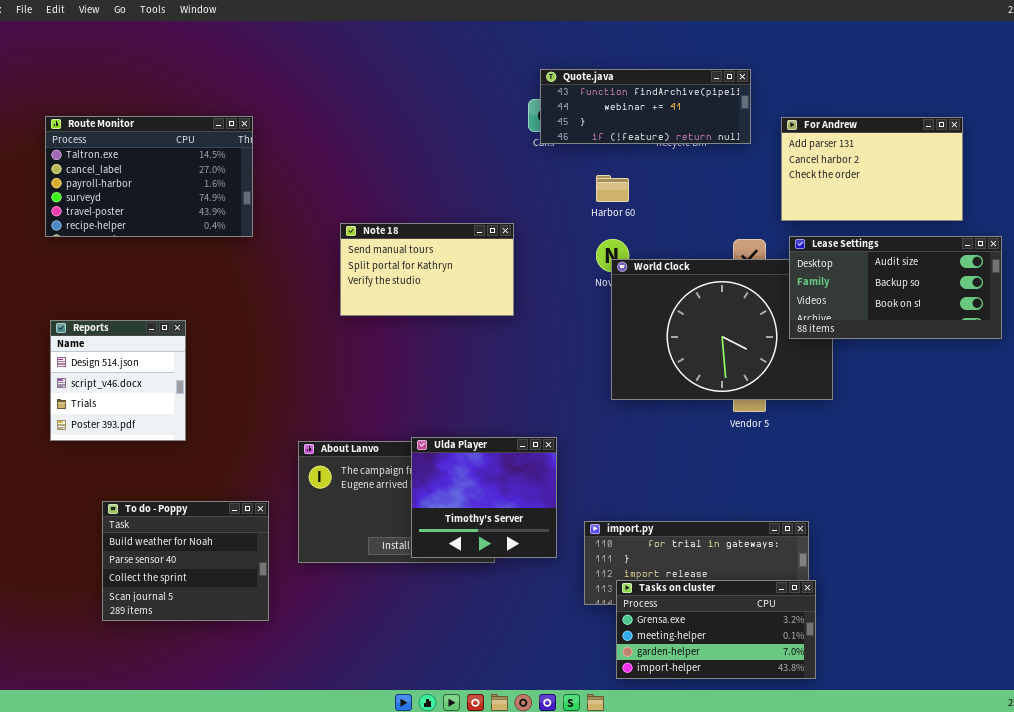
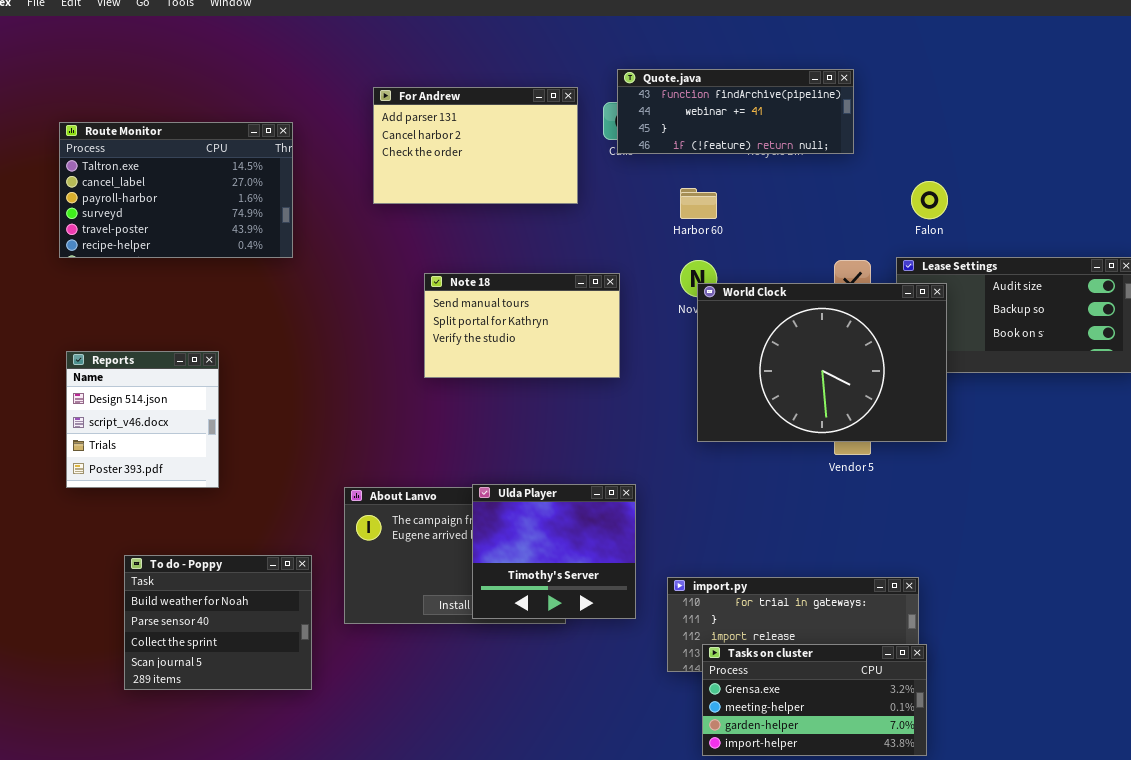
For Andrew: [781,117,963,221] -> [373,87,578,204], moved
Note 18: [340,223,514,316] -> [424,273,620,378], moved
World Clock: [611,259,833,400] -> [697,283,947,442], raised

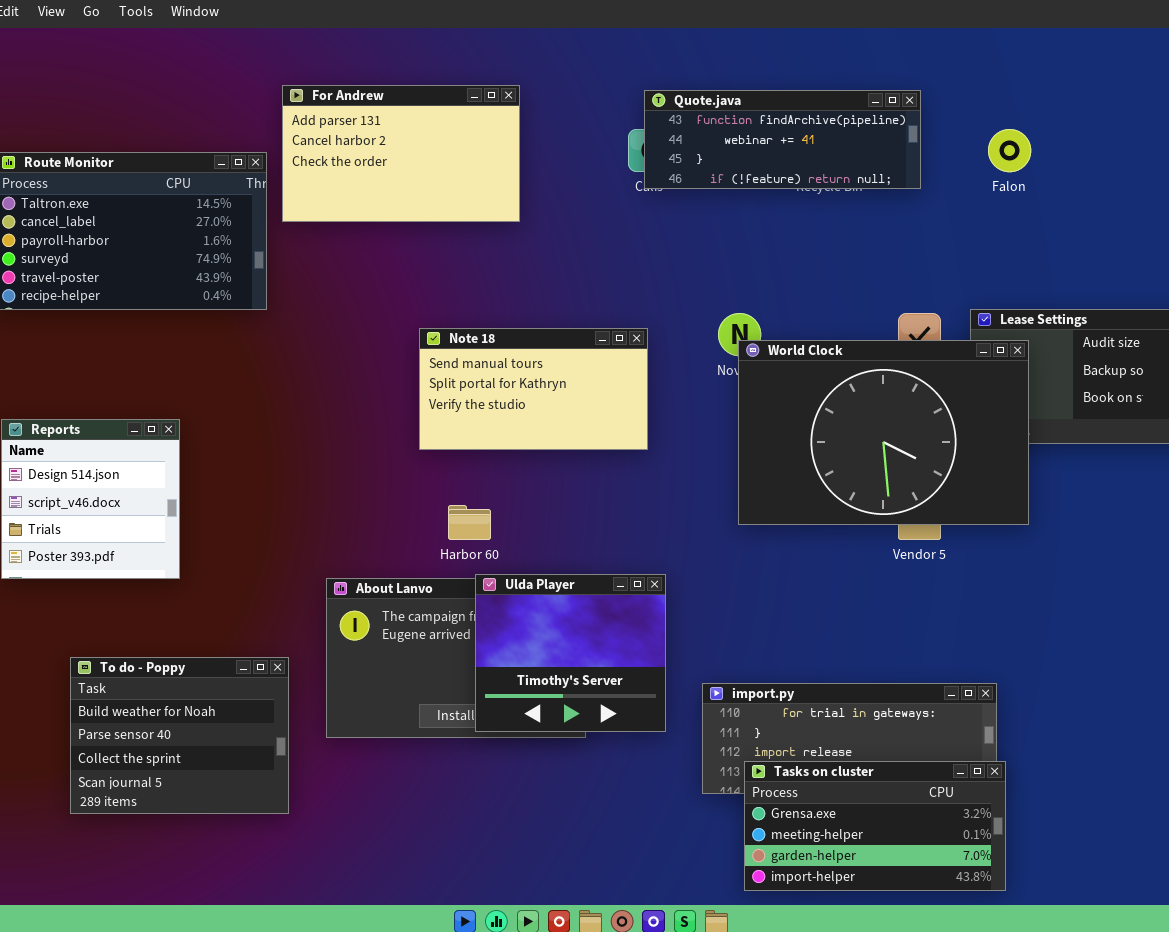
For Andrew: [373,87,578,204] -> [282,85,520,222], moved
Falon: [911,181,948,219] -> [988,129,1031,172], moved
Harbor 60: [680,188,717,219] -> [448,505,491,540], moved

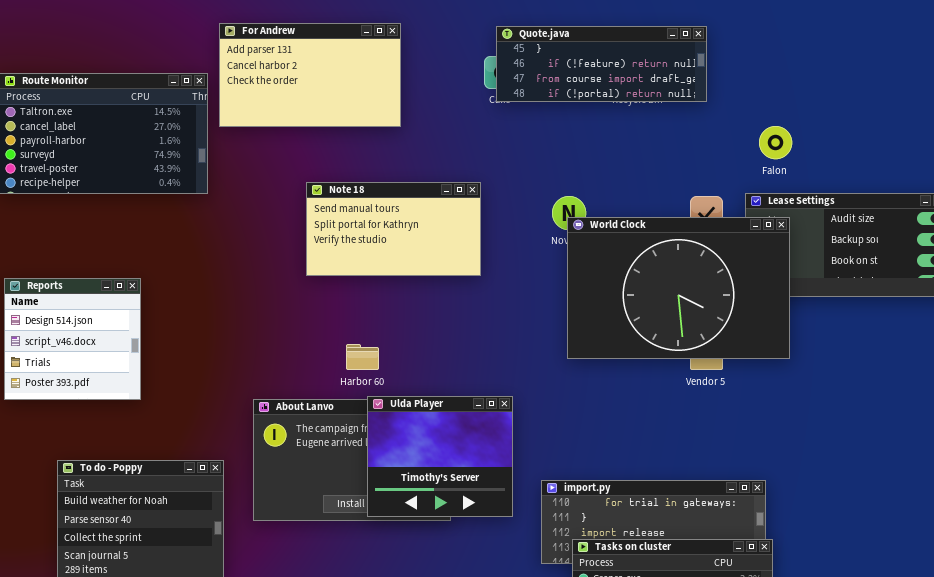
Quote.java: [644,90,921,189] -> [496,26,707,102], scrolled down 2 rows
Falon: [988,129,1031,172] -> [759,126,792,159], moved
Note 18: [419,328,648,450] -> [306,182,481,276], moved

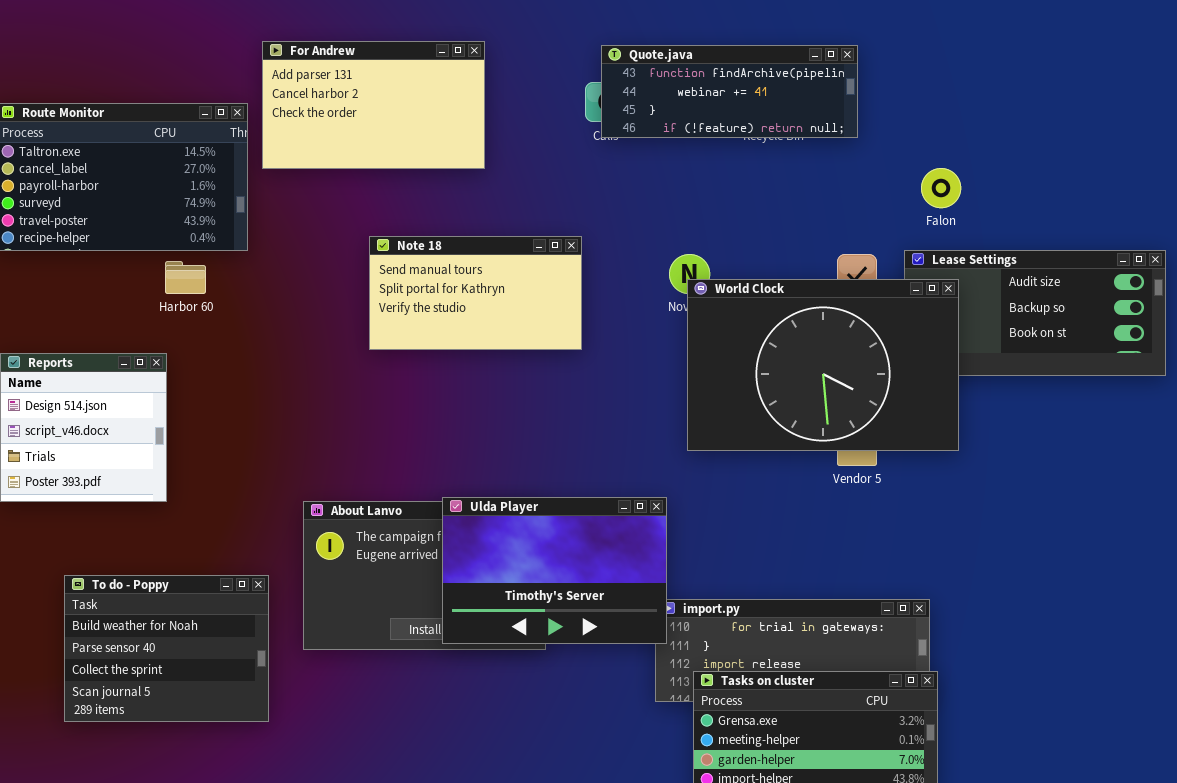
Quote.java: [496,26,707,102] -> [601,45,858,138], scrolled up 2 rows
Harbor 60: [346,344,379,370] -> [165,261,206,294], moved
Ulda Player: [367,396,513,517] -> [442,497,667,644], resized

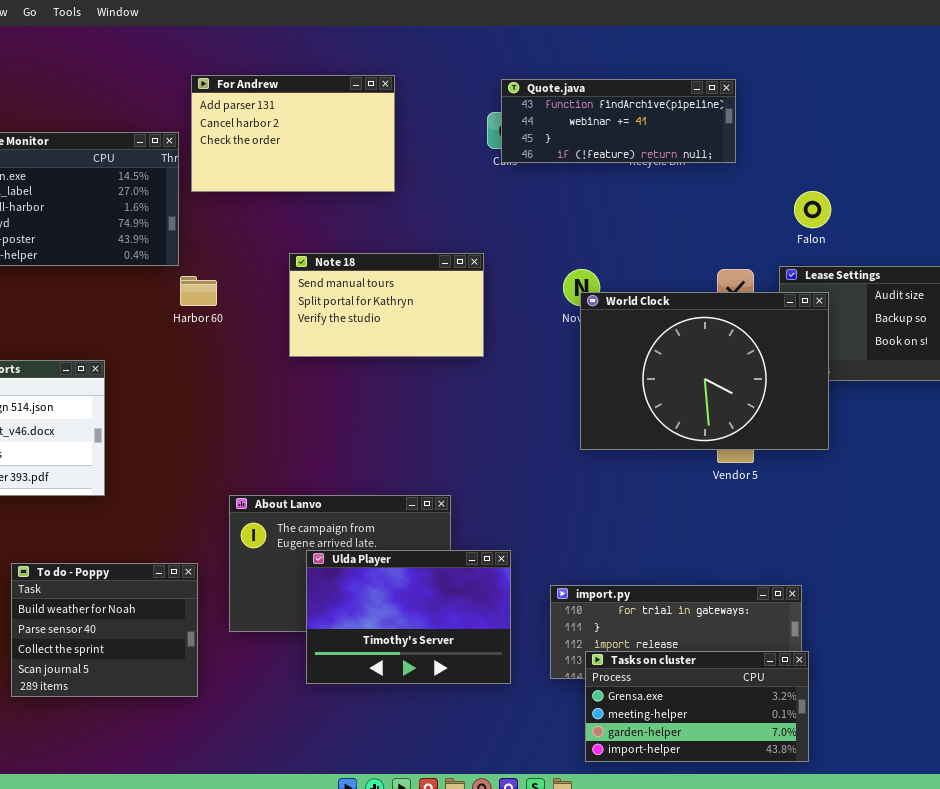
Harbor 60: [165,261,206,294] -> [180,276,217,306], moved
Ulda Player: [442,497,667,644] -> [306,550,511,684], moved

